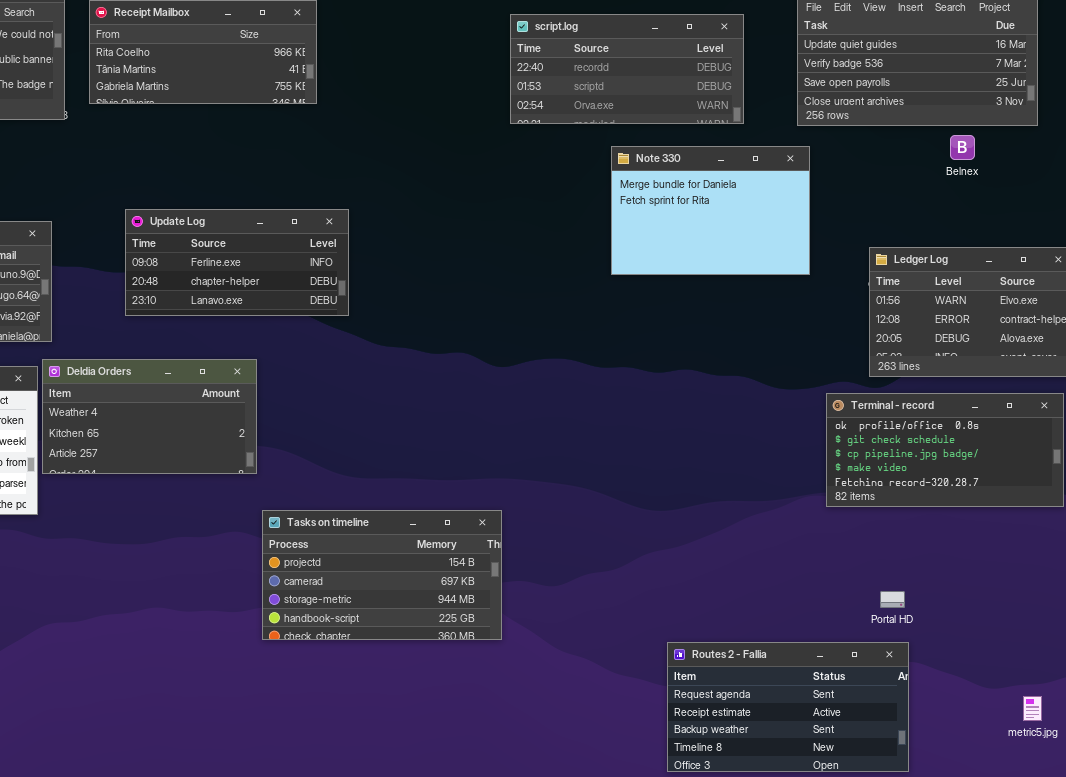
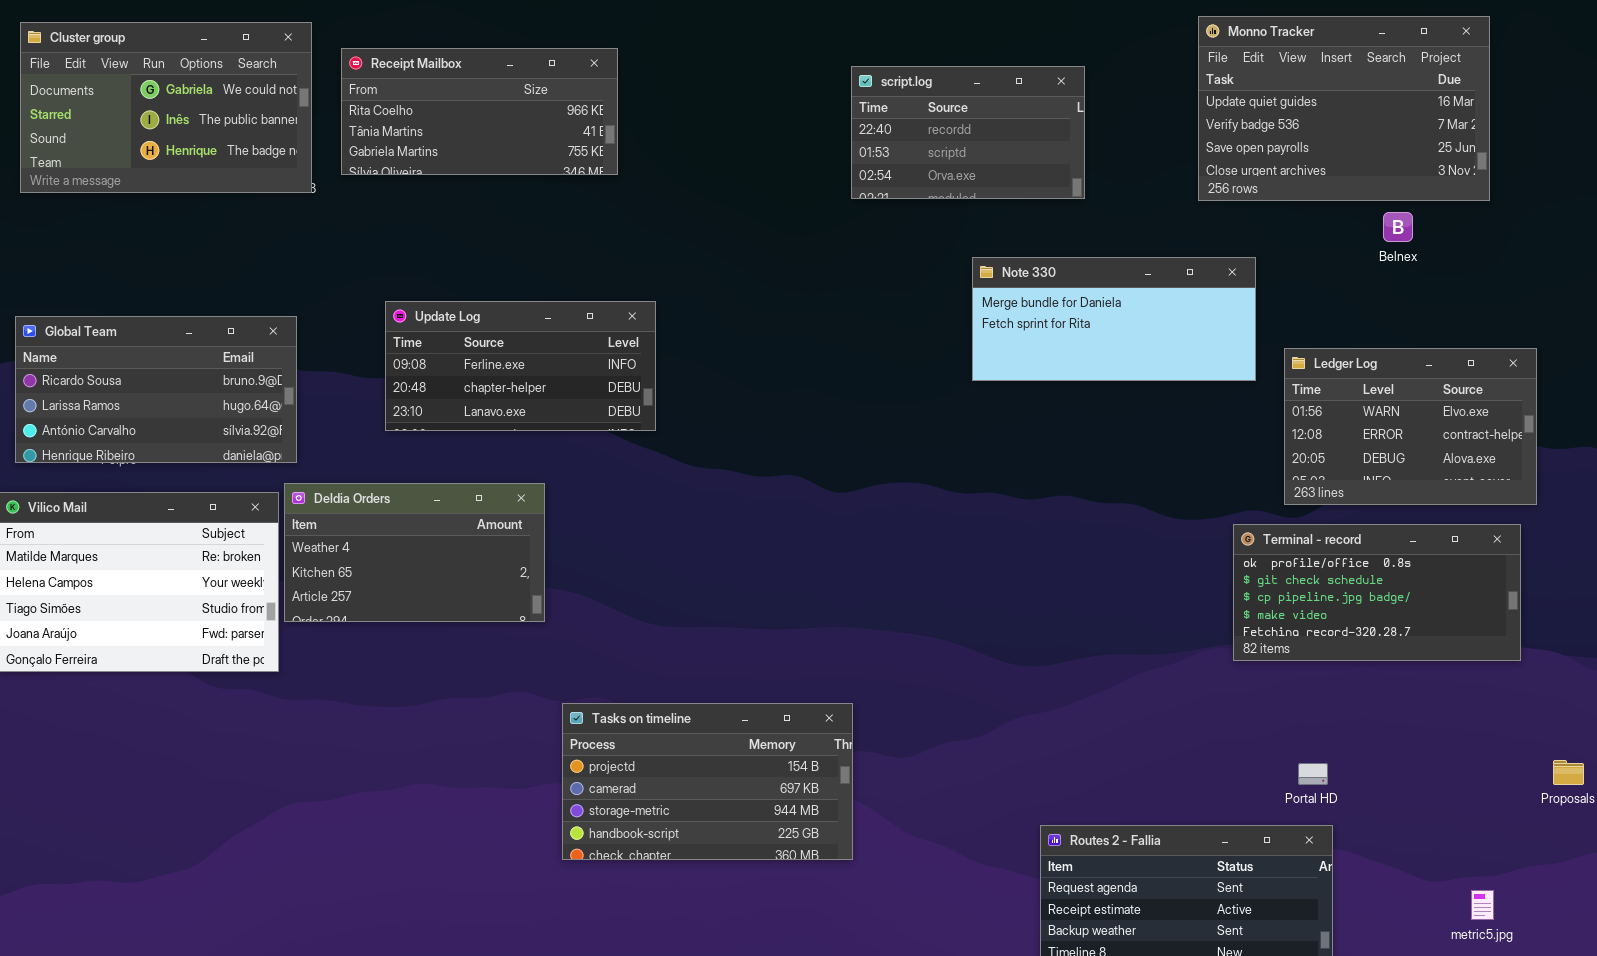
script.log: [510,14,744,124] -> [851,66,1085,199], resized
Note 330: [611,146,810,275] -> [972,257,1256,381], resized
Tasks on timeline: [262,510,502,640] -> [562,703,853,860], moved

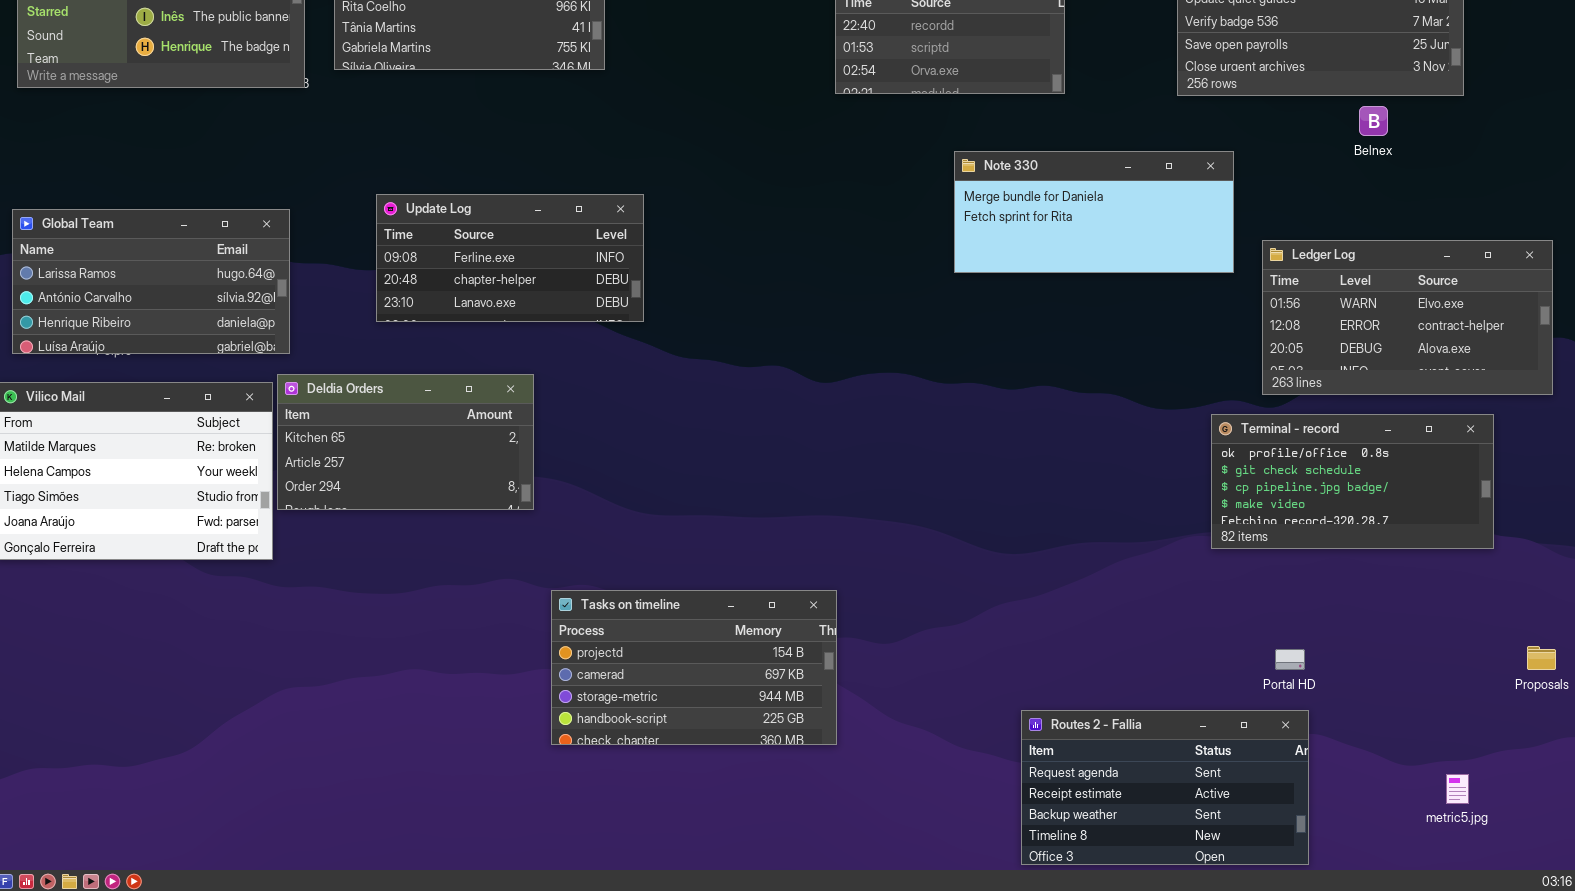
Global Team: [15,316,297,463] -> [12,209,290,354], scrolled down 1 row
Ledger Log: [1284,348,1537,505] -> [1262,240,1553,395], resized
Deldia Orders: [284,483,545,622] -> [277,374,534,510], scrolled down 1 row

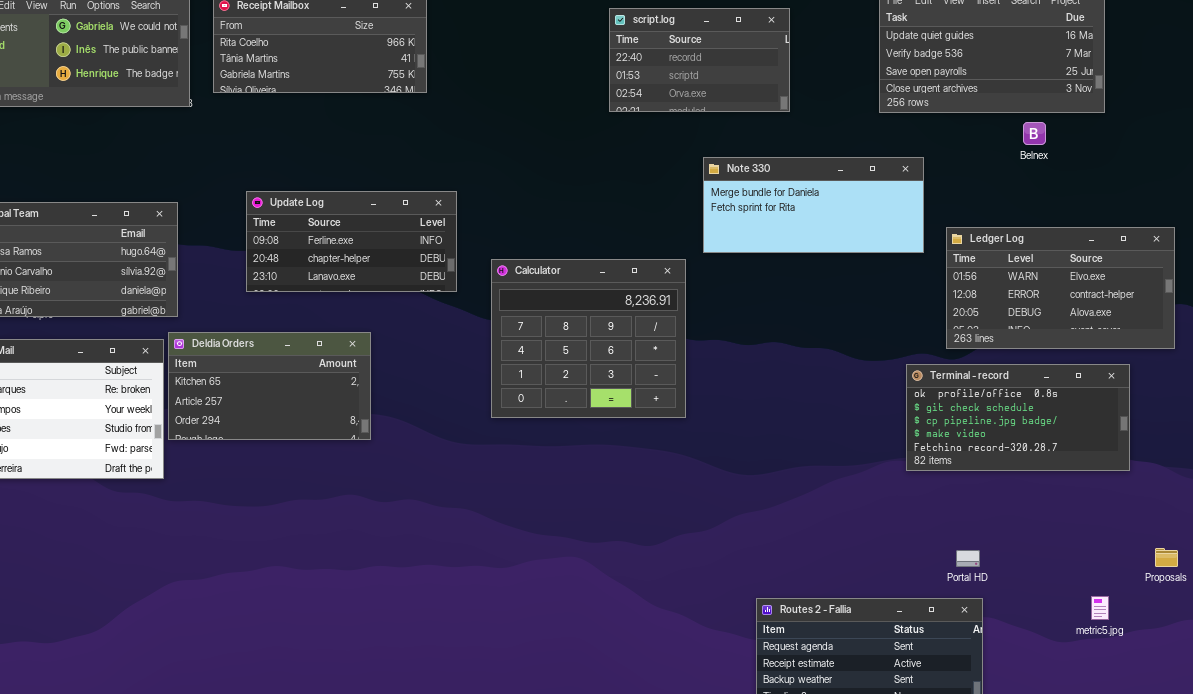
Calculator: none -> [491,259,686,418], opened
Tasks on timeline: [551,590,837,745] -> none, closed
metric5.jpg: [1446,774,1469,804] -> [1091,596,1109,620], moved

